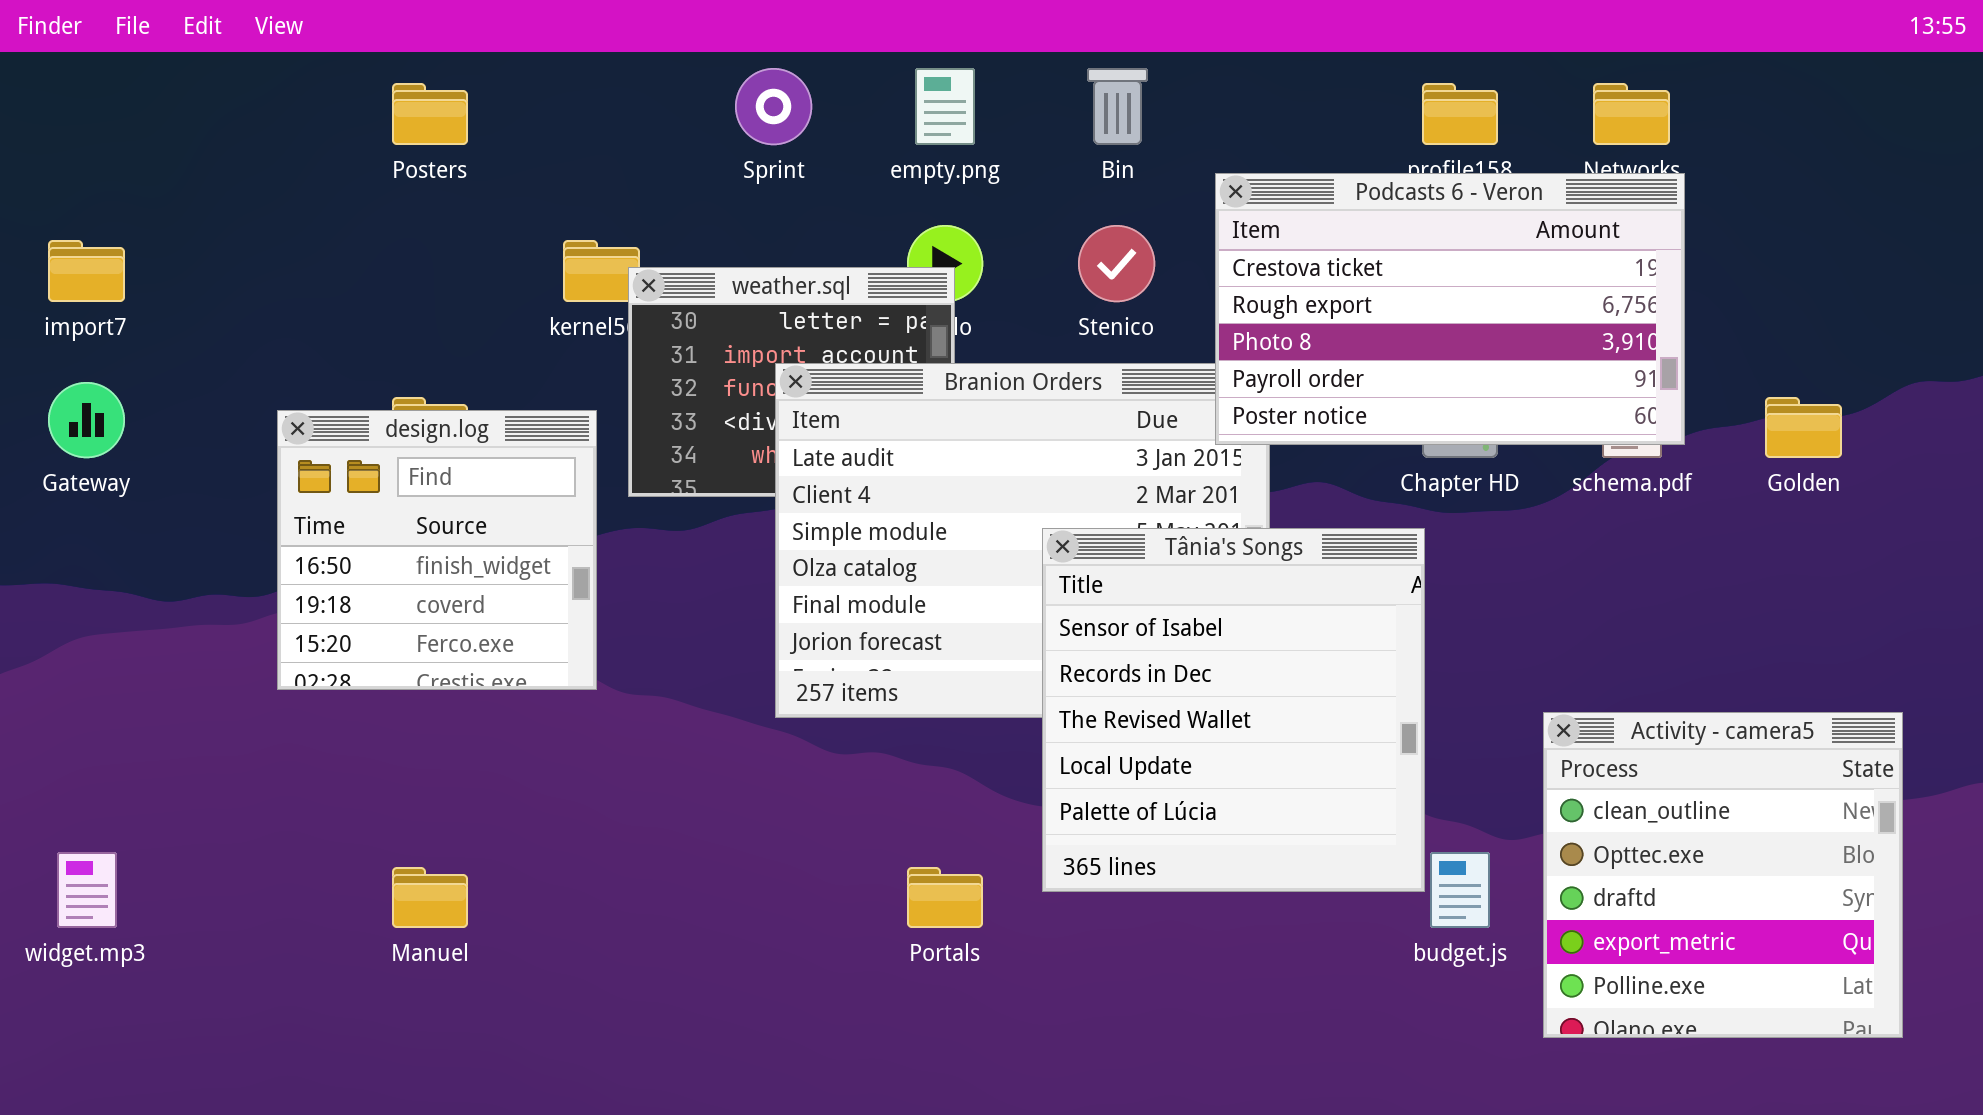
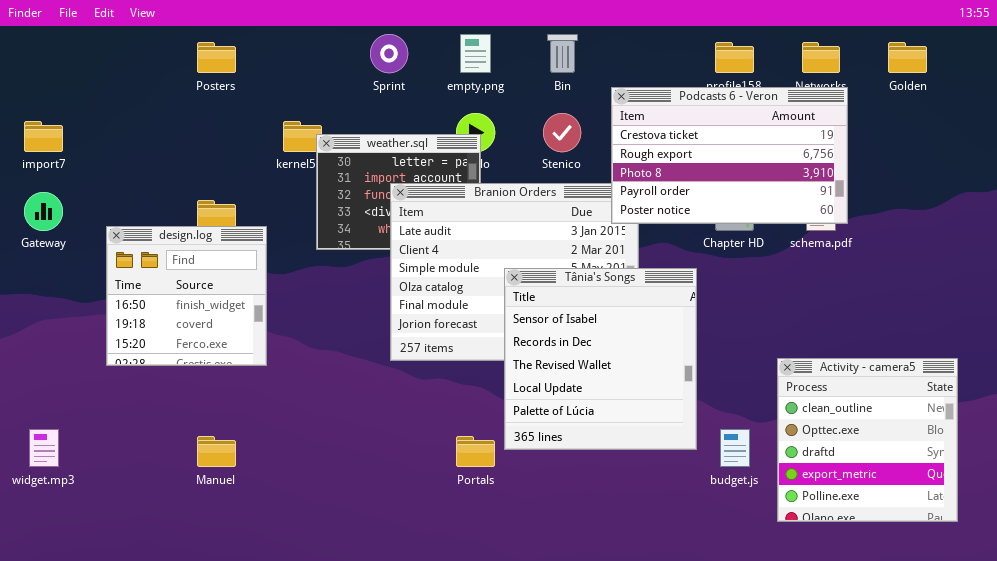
Golden: [1765,397,1842,458] -> [888,42,927,73], moved
design.log: [277,410,597,690] -> [106,226,267,366], moved
Tânia's Songs: [1042,528,1425,892] -> [504,268,697,450], moved

